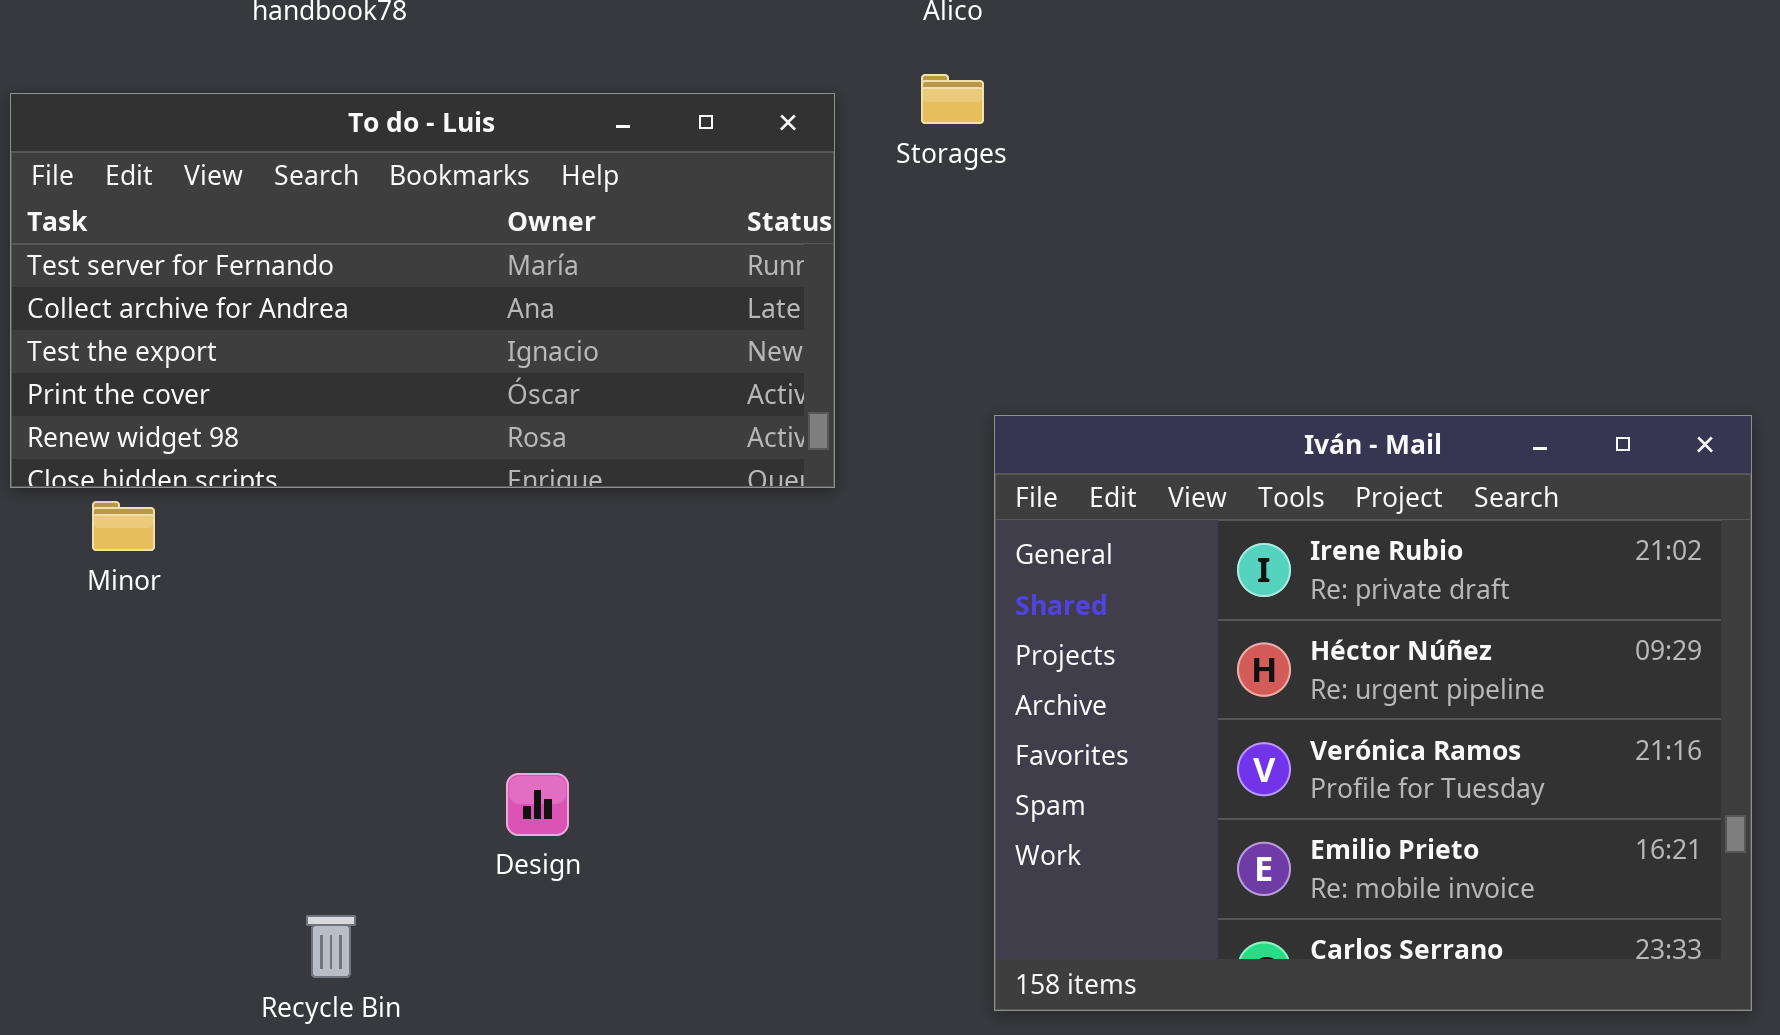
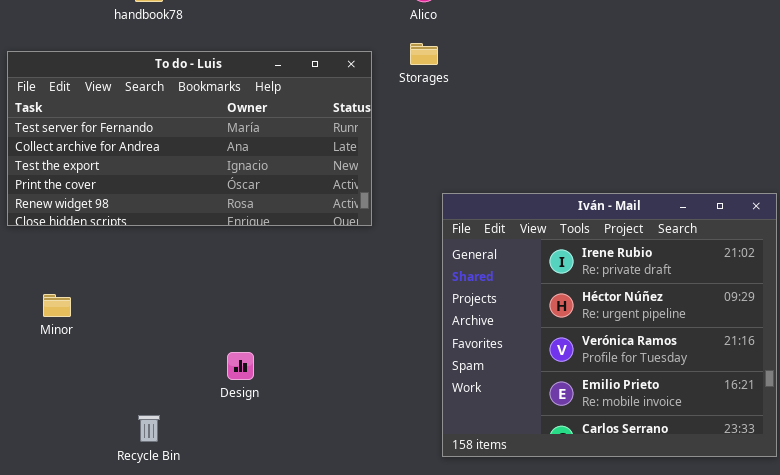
Minor: [92,501,155,551] -> [43,294,71,317], moved

